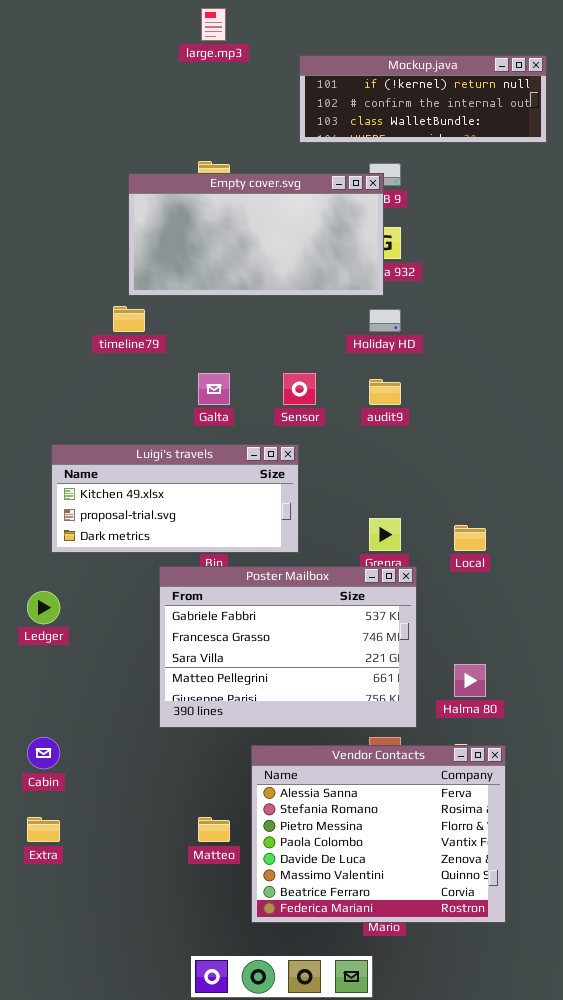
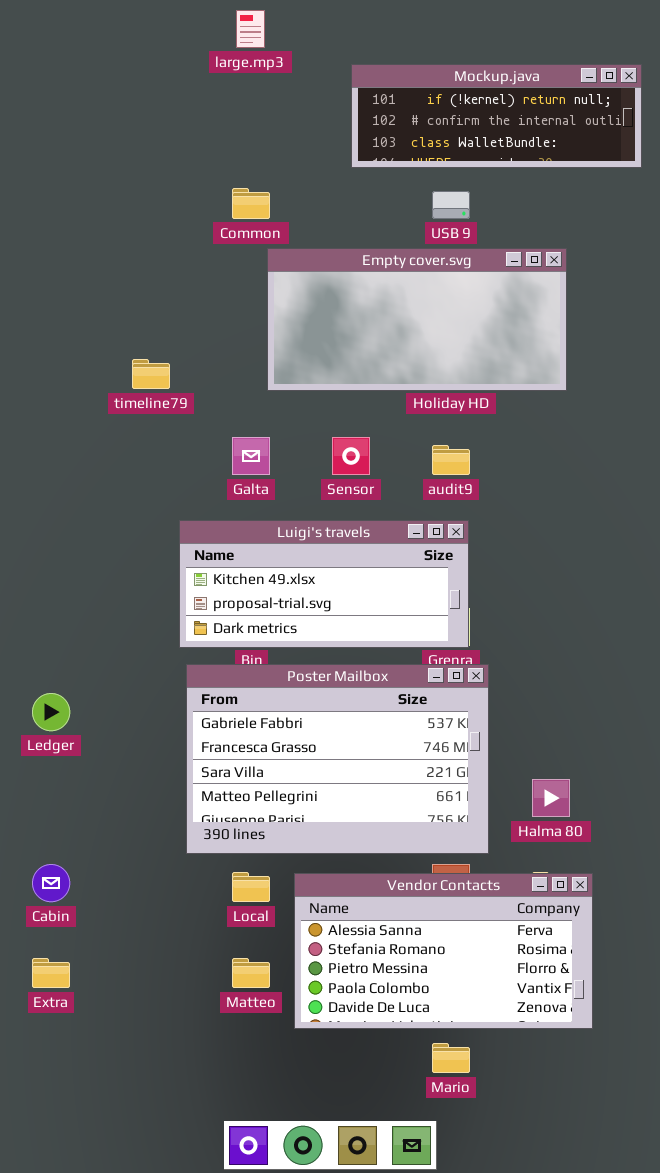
Empty cover.svg: [128,173,384,296] -> [267,248,567,391], moved
Luigi's travels: [51,444,299,553] -> [179,520,469,648], moved
Local: [454,525,486,551] -> [232,872,270,902], moved
Vendor Contacts: [251,745,506,923] -> [294,873,593,1029], resized

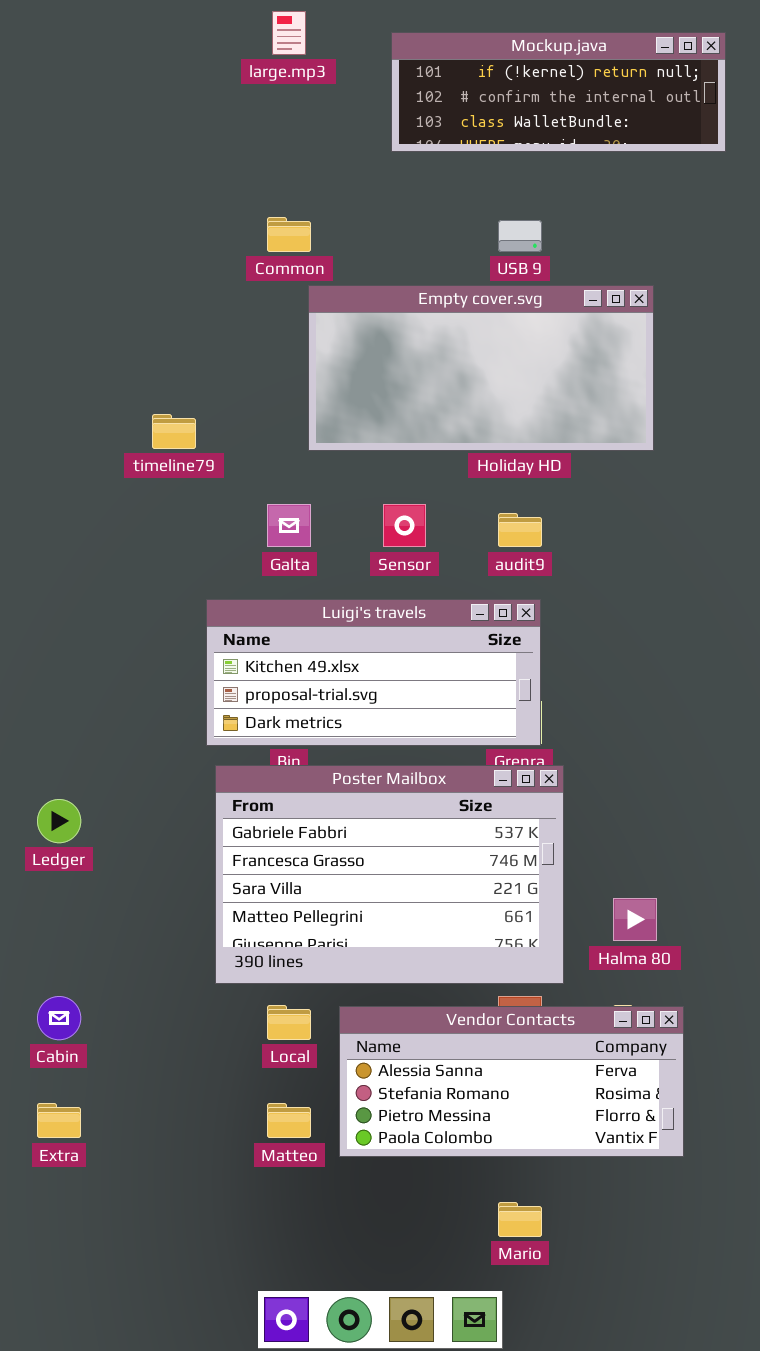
Mockup.java: [351,64,642,168] -> [391,32,726,152], moved
Vendor Contacts: [294,873,593,1029] -> [339,1006,684,1157], resized

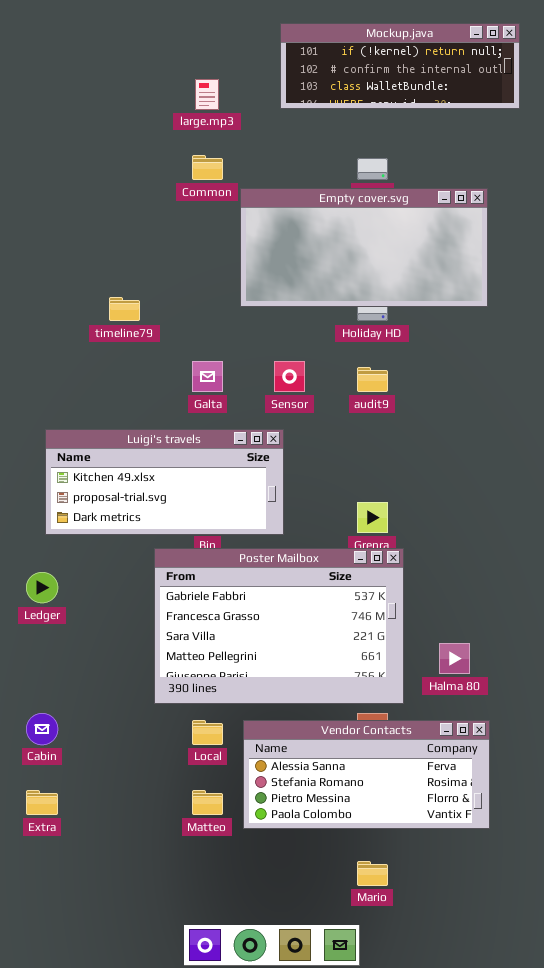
large.mp3: [272,11,306,55] -> [195,79,219,110], moved
Empty cover.svg: [308,285,654,451] -> [240,188,488,307], moved
Luigi's travels: [206,599,541,746] -> [45,429,284,535], moved

